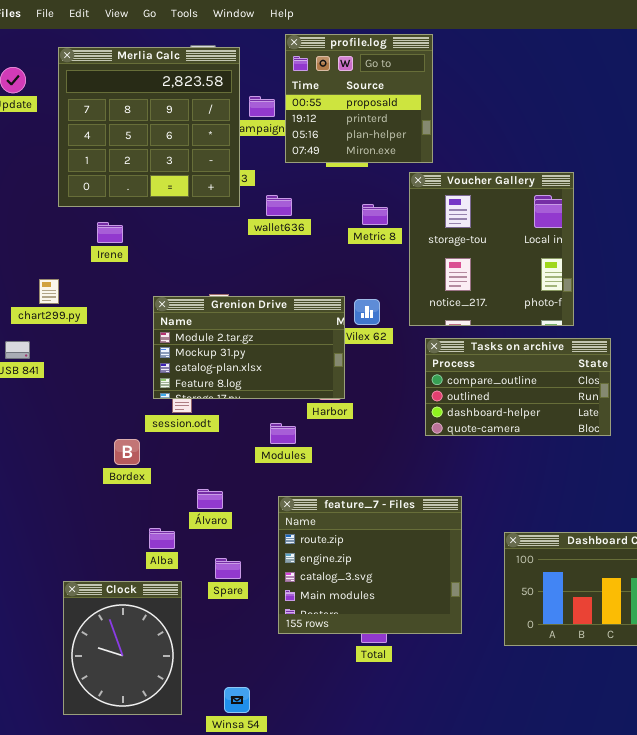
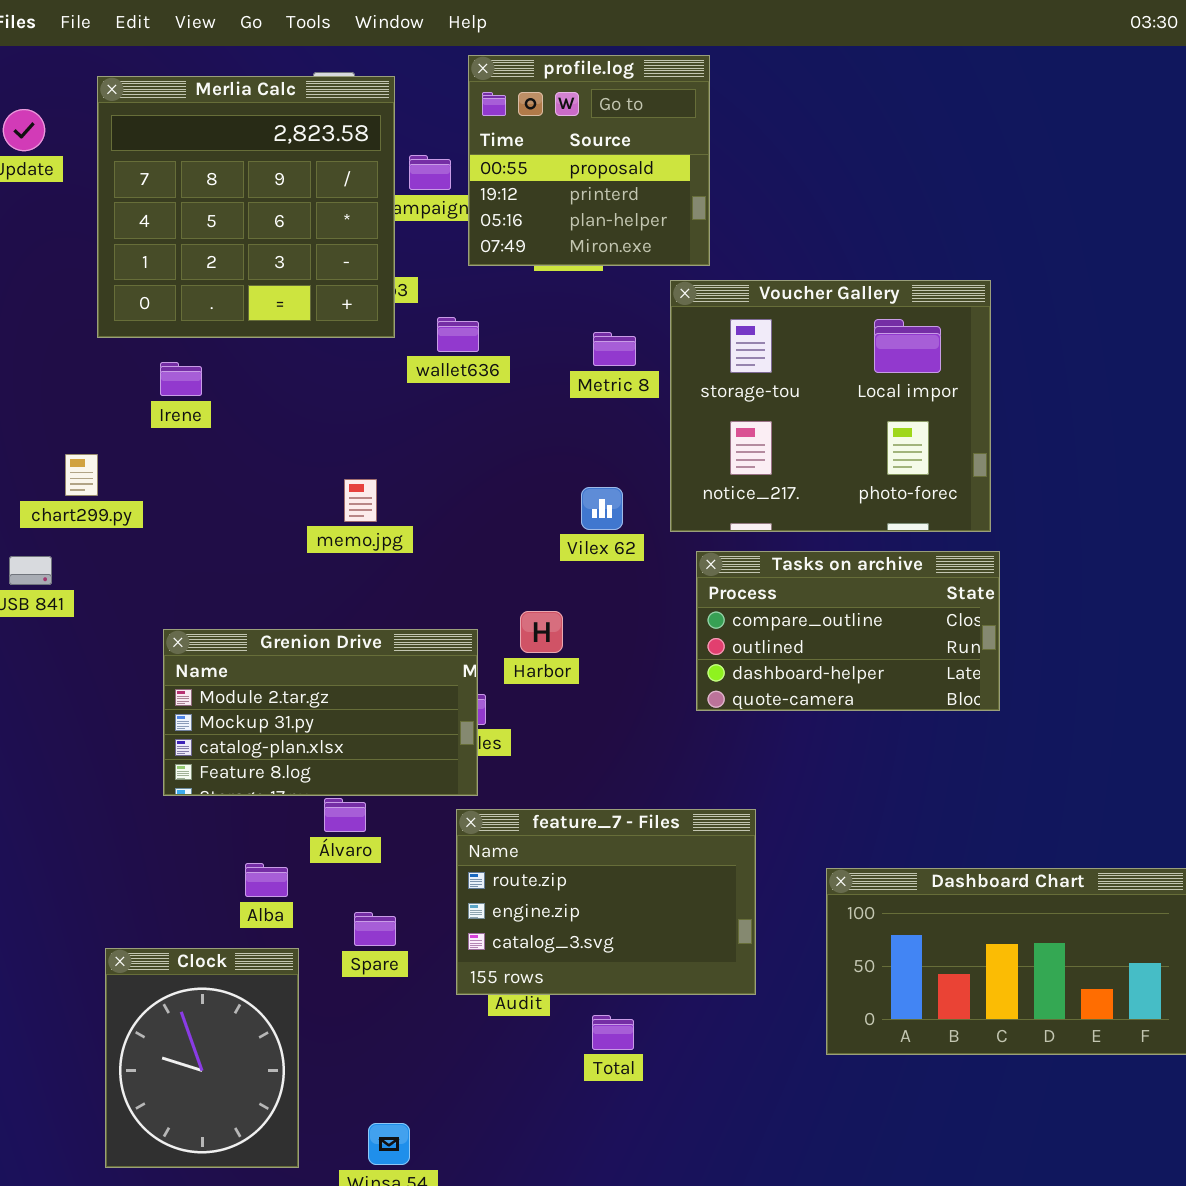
Voucher Gallery: [409,172,574,326] -> [670,280,991,532], resized
Grenion Drive: [153,296,345,399] -> [163,629,478,796], moved
feature_7 - Files: [278,496,462,634] -> [456,809,756,995], resized

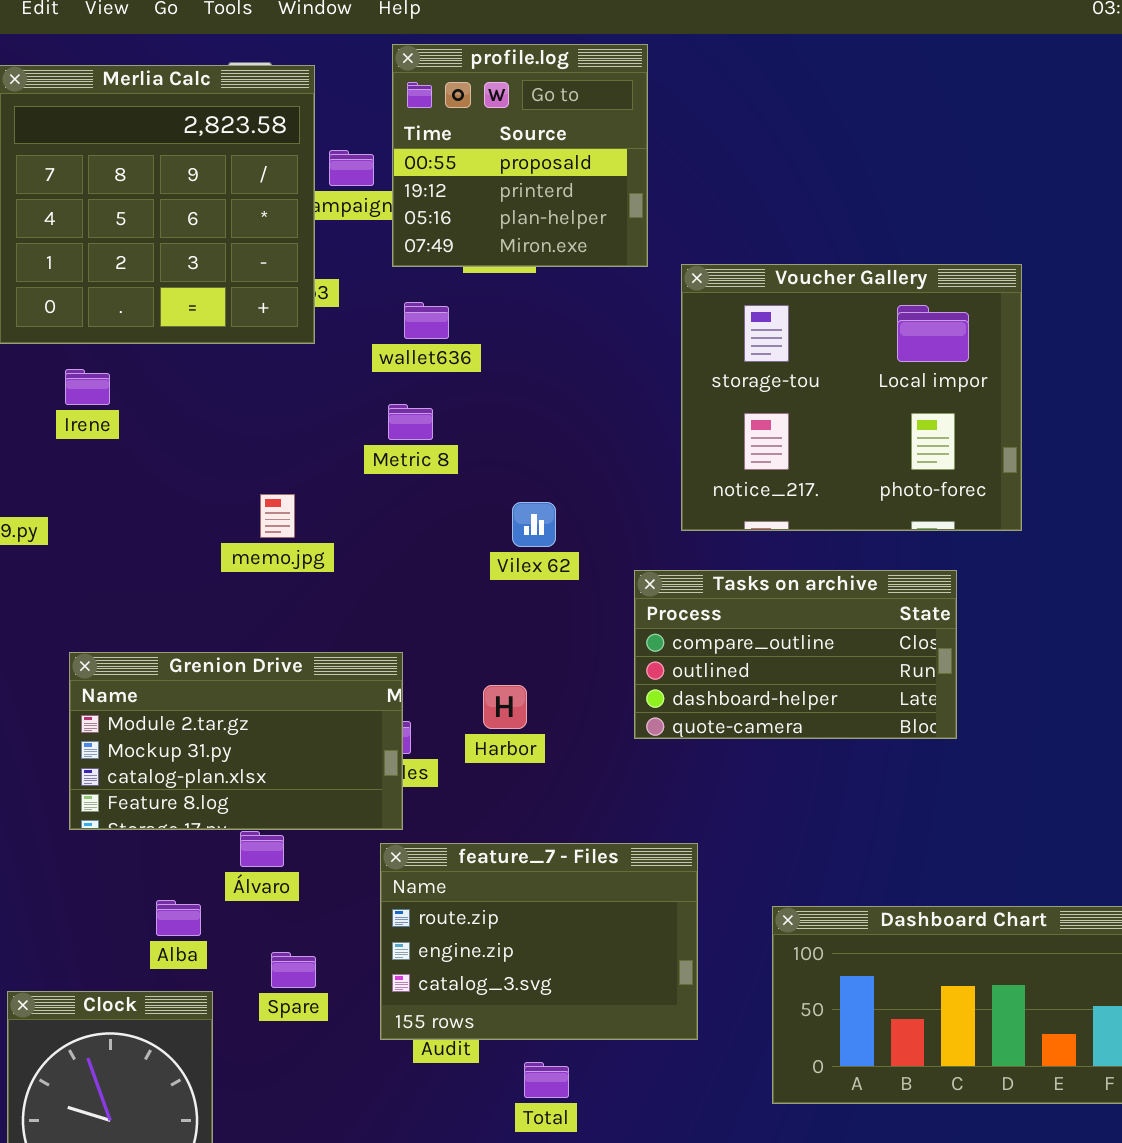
Voucher Gallery: [670,280,991,532] -> [681,264,1022,531], moved
wallet636: [437,317,479,352] -> [404,302,449,339], moved
Metric 8: [593,332,636,366] -> [388,404,433,440], moved
Harbor: [520,611,563,653] -> [483,685,527,729], moved

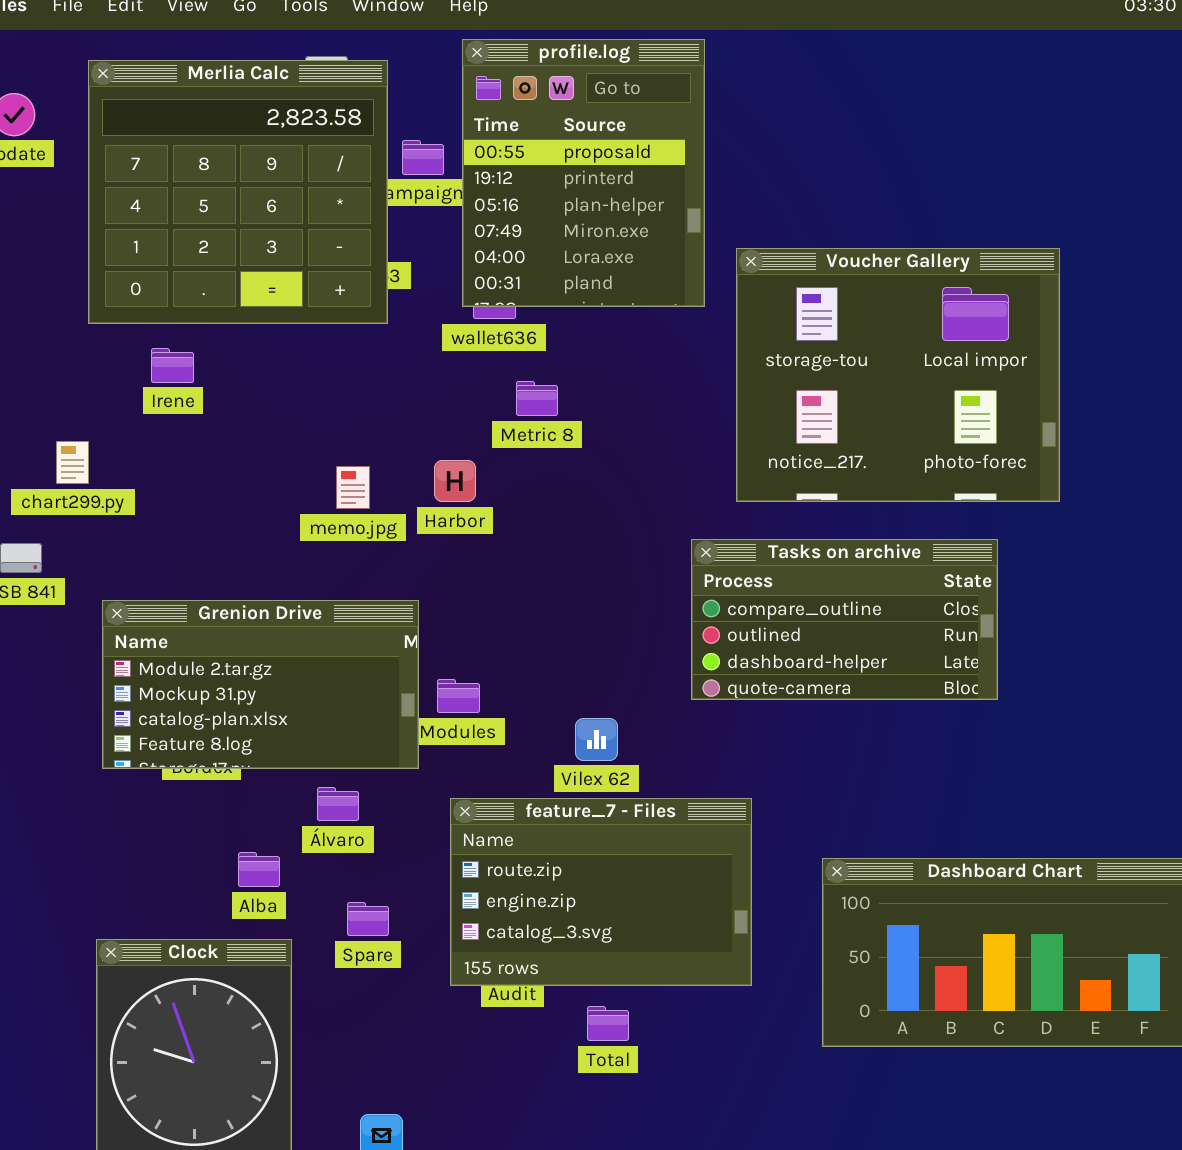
profile.log: [392,44,648,267] -> [462,39,705,307], resized
Metric 8: [388,404,433,440] -> [516,381,558,416], moved
Vilex 62: [512,502,556,547] -> [575,718,618,761], moved
Grenion Drive: [69,652,403,830] -> [102,600,419,769], moved
Harbor: [483,685,527,729] -> [434,460,476,502], moved

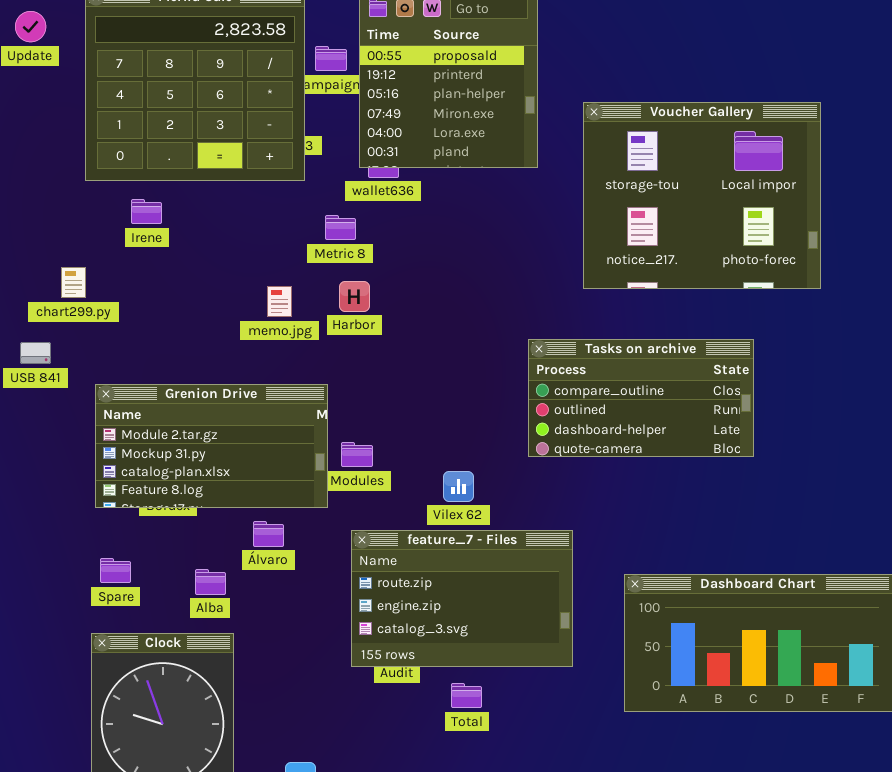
Voucher Gallery: [736,248,1060,502] -> [583,102,821,289], moved
Metric 8: [516,381,558,416] -> [325,215,356,240], moved
Spare: [347,902,389,936] -> [100,558,131,583], moved

